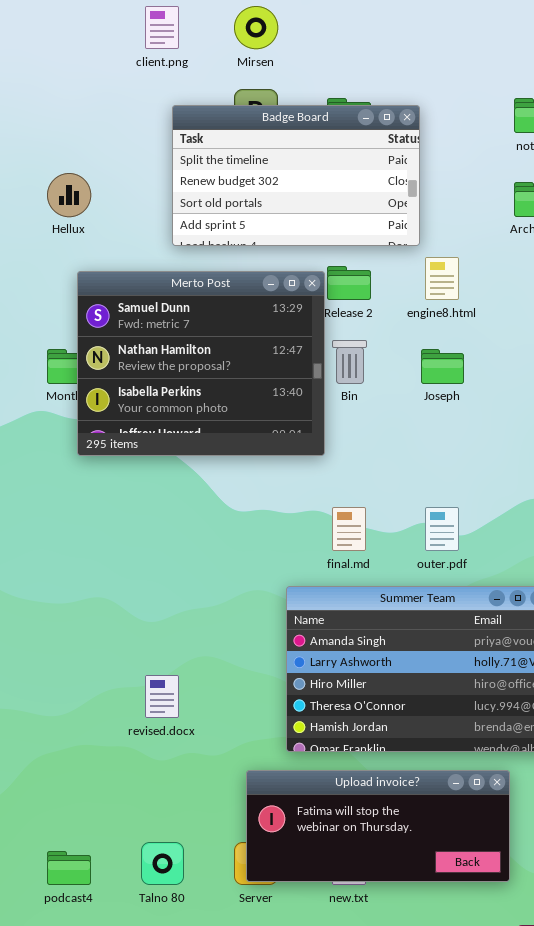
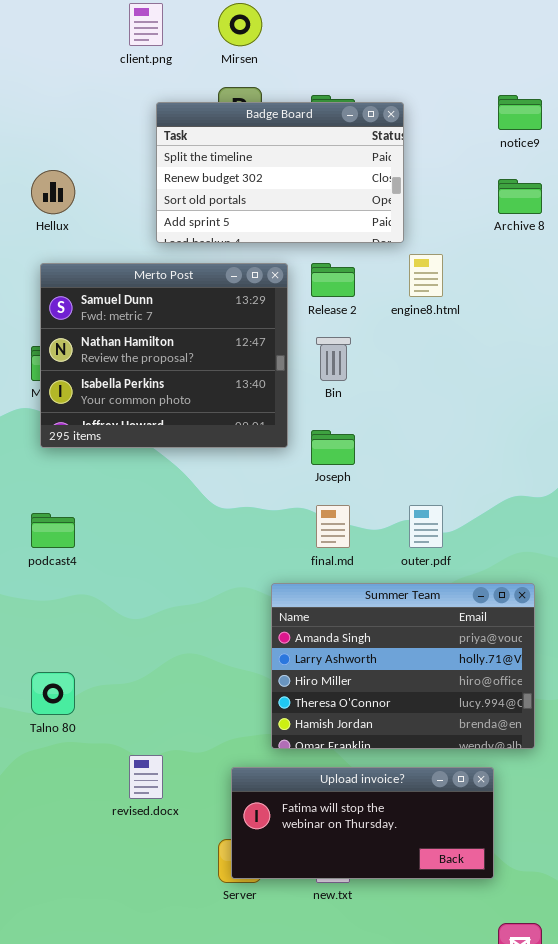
Merto Post: [77,271,325,456] -> [40,263,288,448], moved
Joseph: [421,349,464,384] -> [311,430,355,465], moved
revised.docx: [145,675,179,718] -> [129,755,163,799], moved
Talno 80: [141,842,184,885] -> [31,672,75,715], moved
podcast4: [47,851,91,885] -> [31,513,75,548], moved

